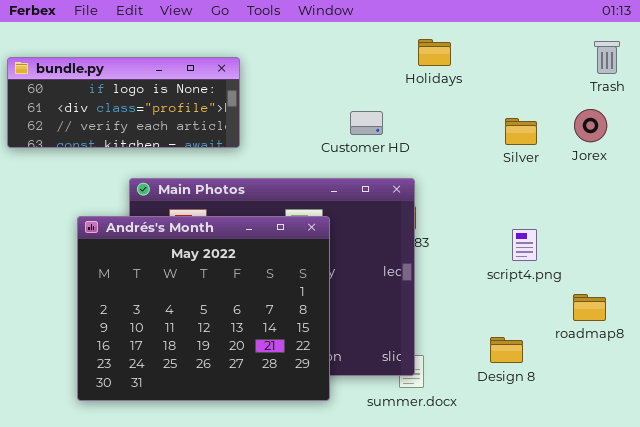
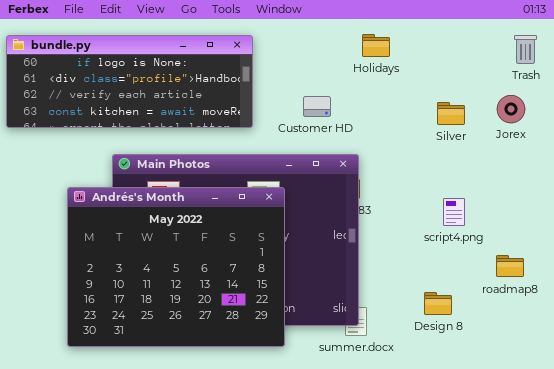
bundle.py: [7,57,240,148] -> [6,35,253,128], resized

